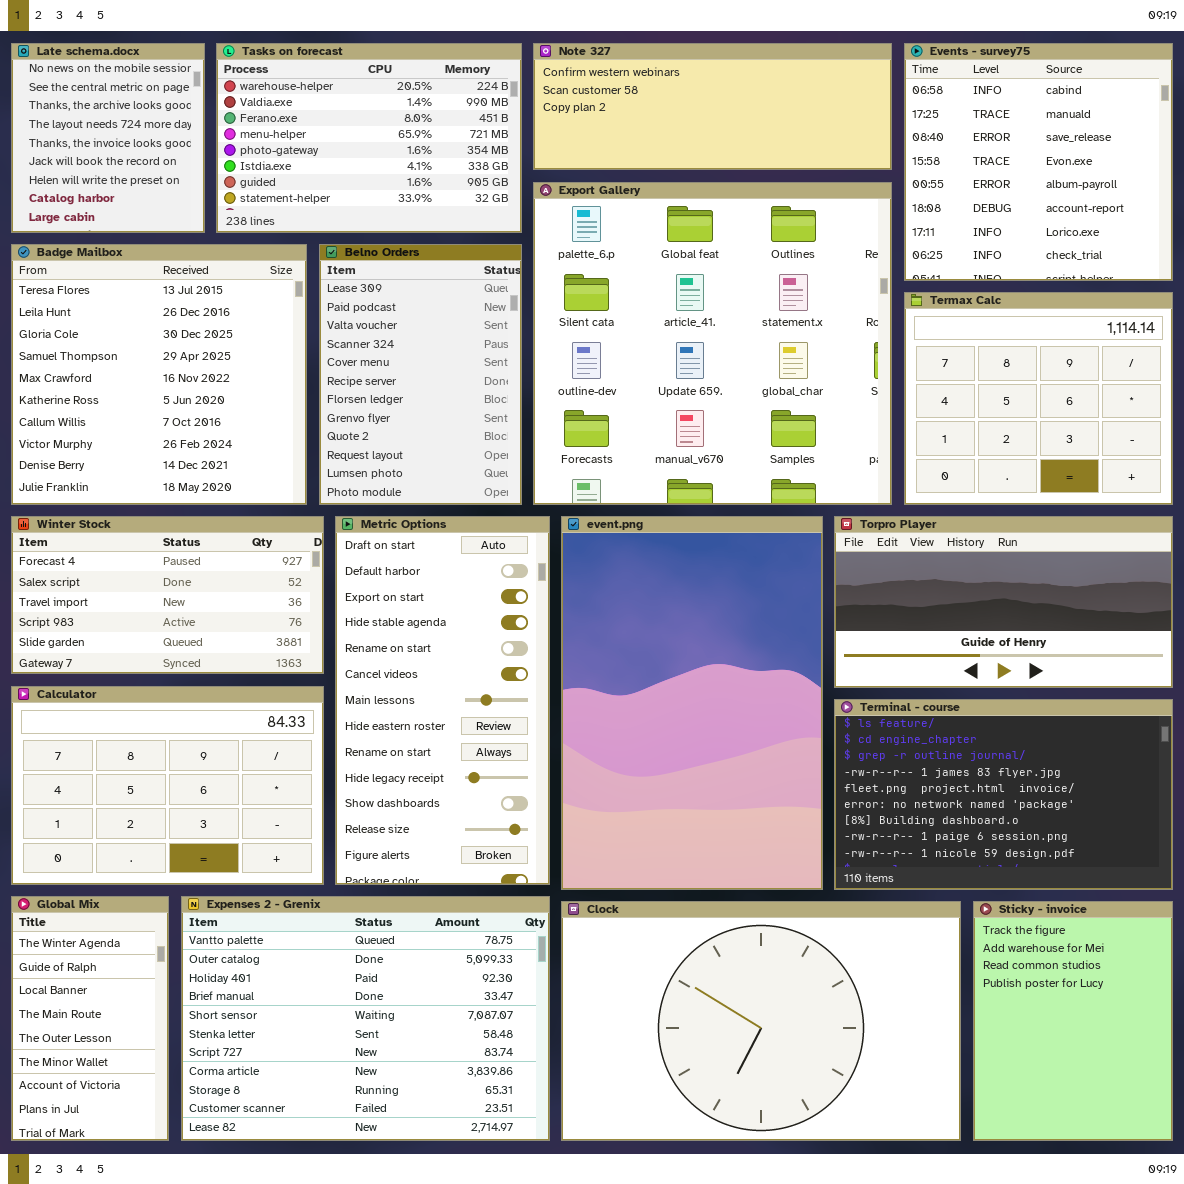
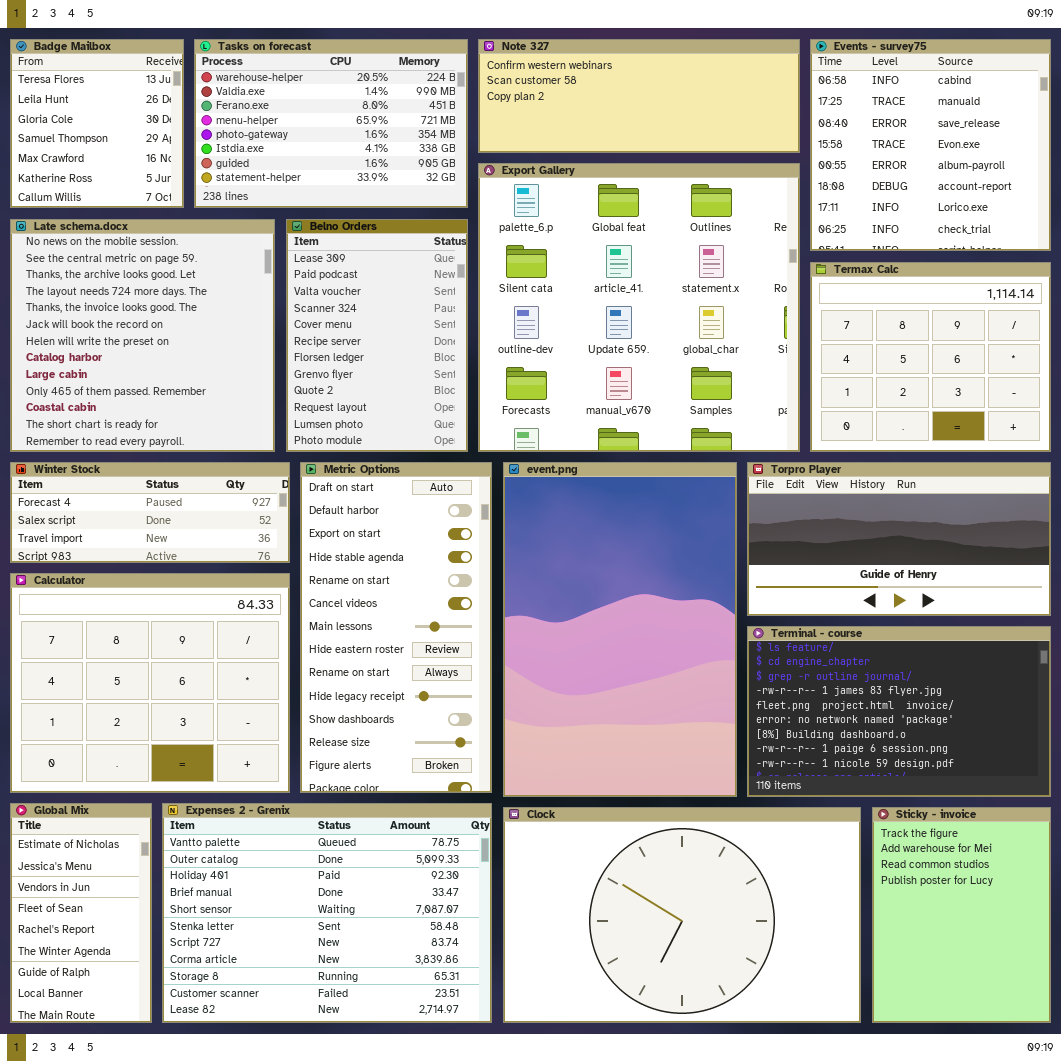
Late schema.docx: [11,43,205,233] -> [10,219,275,452], moved, resized
Badge Mailbox: [11,244,307,505] -> [10,39,184,208], moved, resized
Winter Stock: [11,516,324,674] -> [10,462,290,563], resized
Calculator: [11,686,324,885] -> [10,573,290,793], resized
Global Mix: [11,896,169,1141] -> [10,803,152,1023], scrolled up 5 rows

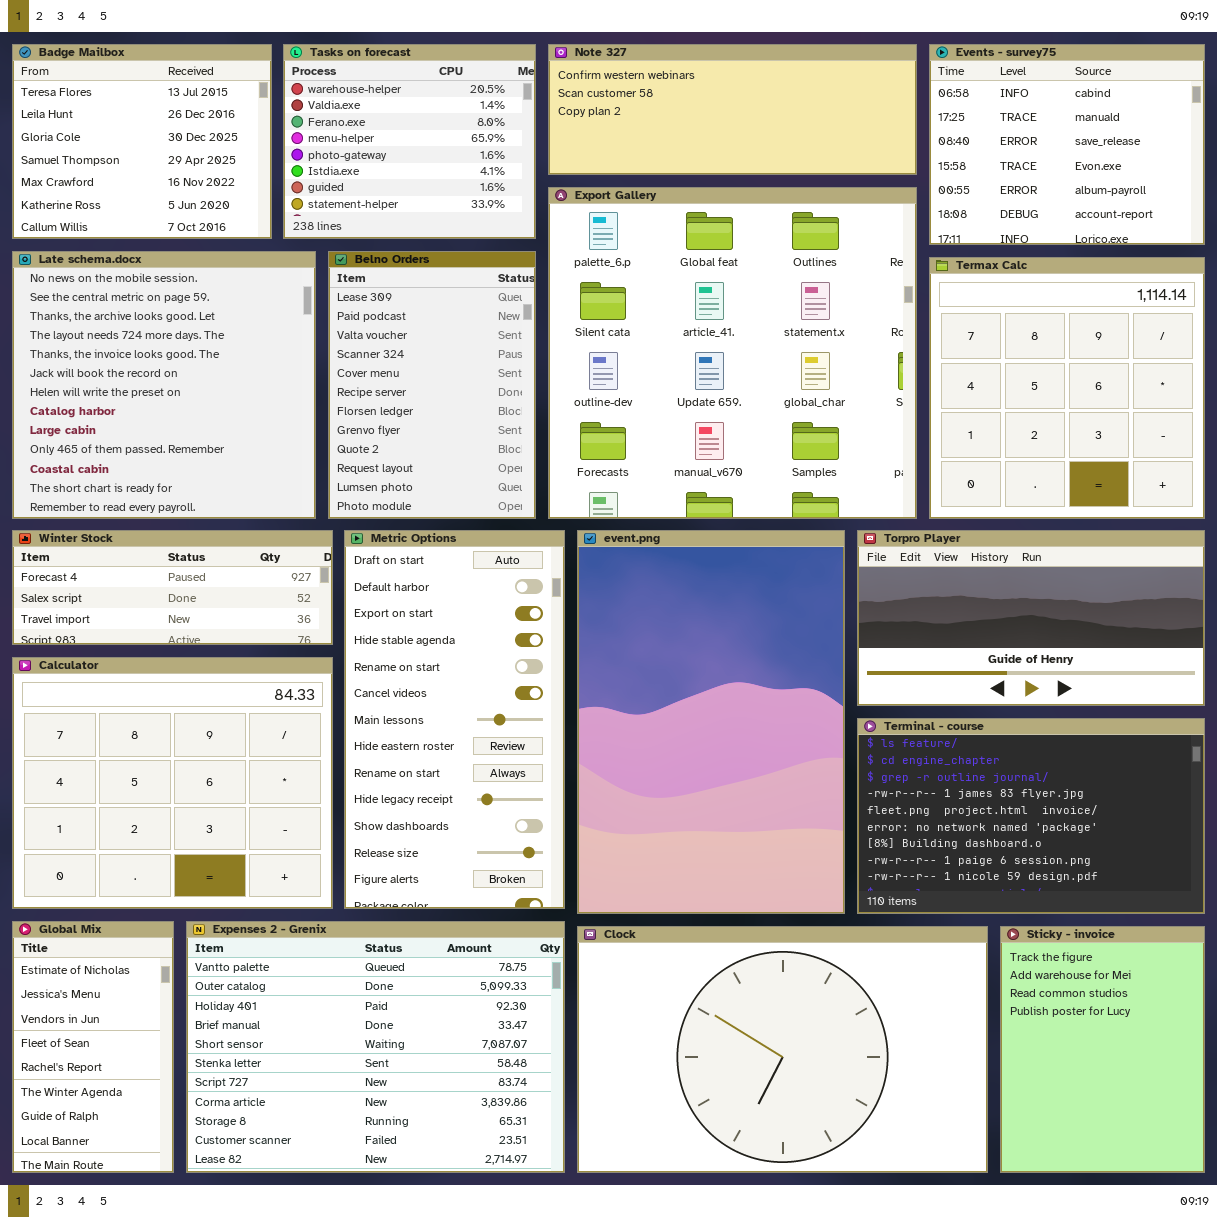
Badge Mailbox: [10,39,184,208] -> [12,44,272,239], resized
Tasks on forecast: [194,39,468,208] -> [283,44,536,239], resized
Events - survey75: [810,39,1051,251] -> [929,44,1205,245], resized
Termax Calc: [810,262,1051,452] -> [929,257,1205,519], resized

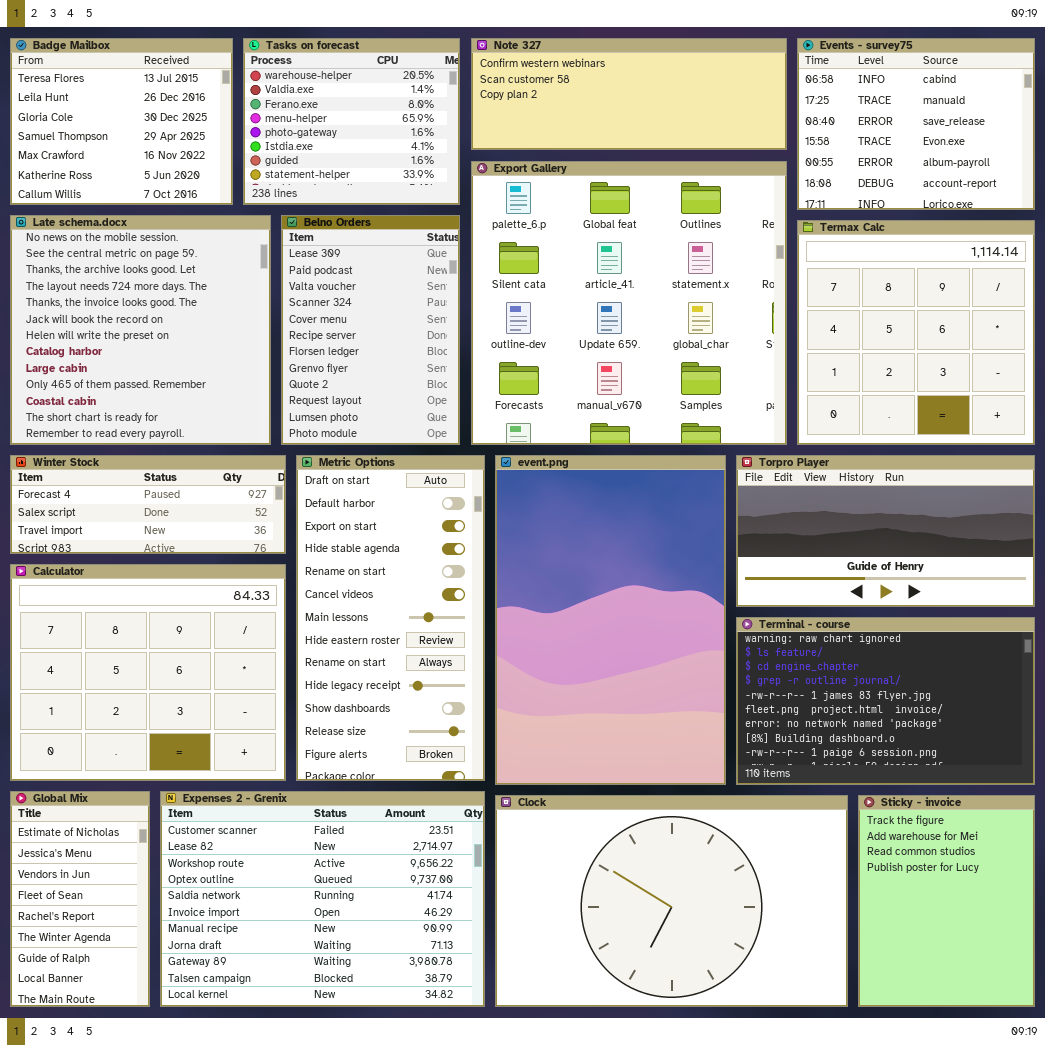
Terminal - course: [857,718,1205,914] -> [736,617,1035,785], scrolled up 1 row
Expenses 2 - Grenix: [186,921,565,1173] -> [160,791,485,1007], scrolled down 9 rows

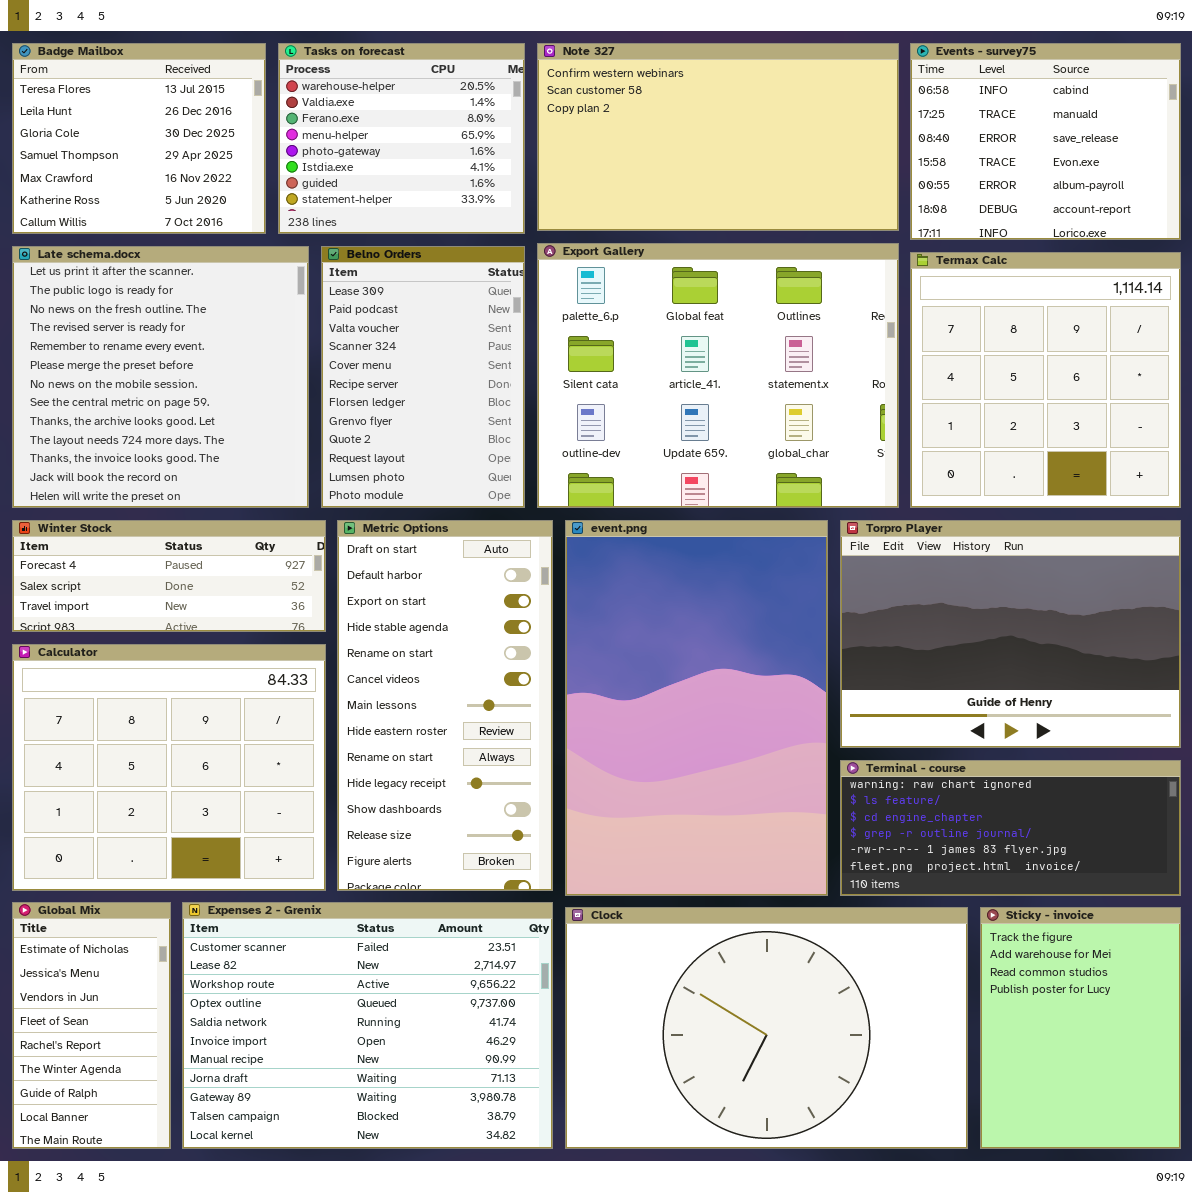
Note 327: [471,38,787,150] -> [537,43,899,231], resized
Export Gallery: [471,161,787,445] -> [537,243,899,508], resized
Late schema.docx: [10,215,271,445] -> [12,246,309,508], scrolled up 6 rows
Torpro Player: [736,455,1035,607] -> [840,520,1181,748], resized
Terminal - course: [736,617,1035,785] -> [840,760,1181,896], resized

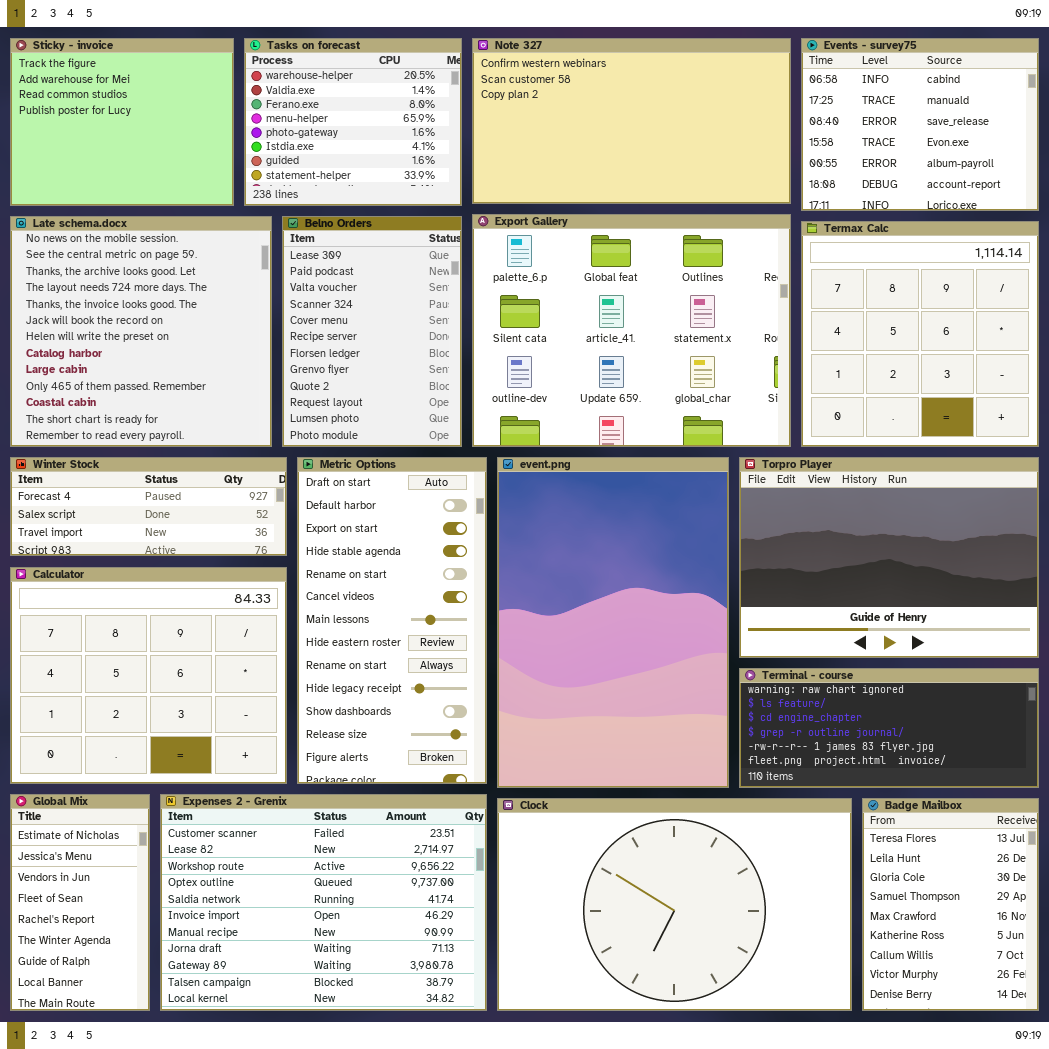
Badge Mailbox: [12,43,266,234] -> [862,798,1039,1011], moved, resized
Late schema.docx: [12,246,309,508] -> [10,216,272,447], scrolled down 6 rows
Sticky - invoice: [980,907,1181,1149] -> [10,38,234,206], moved, resized

